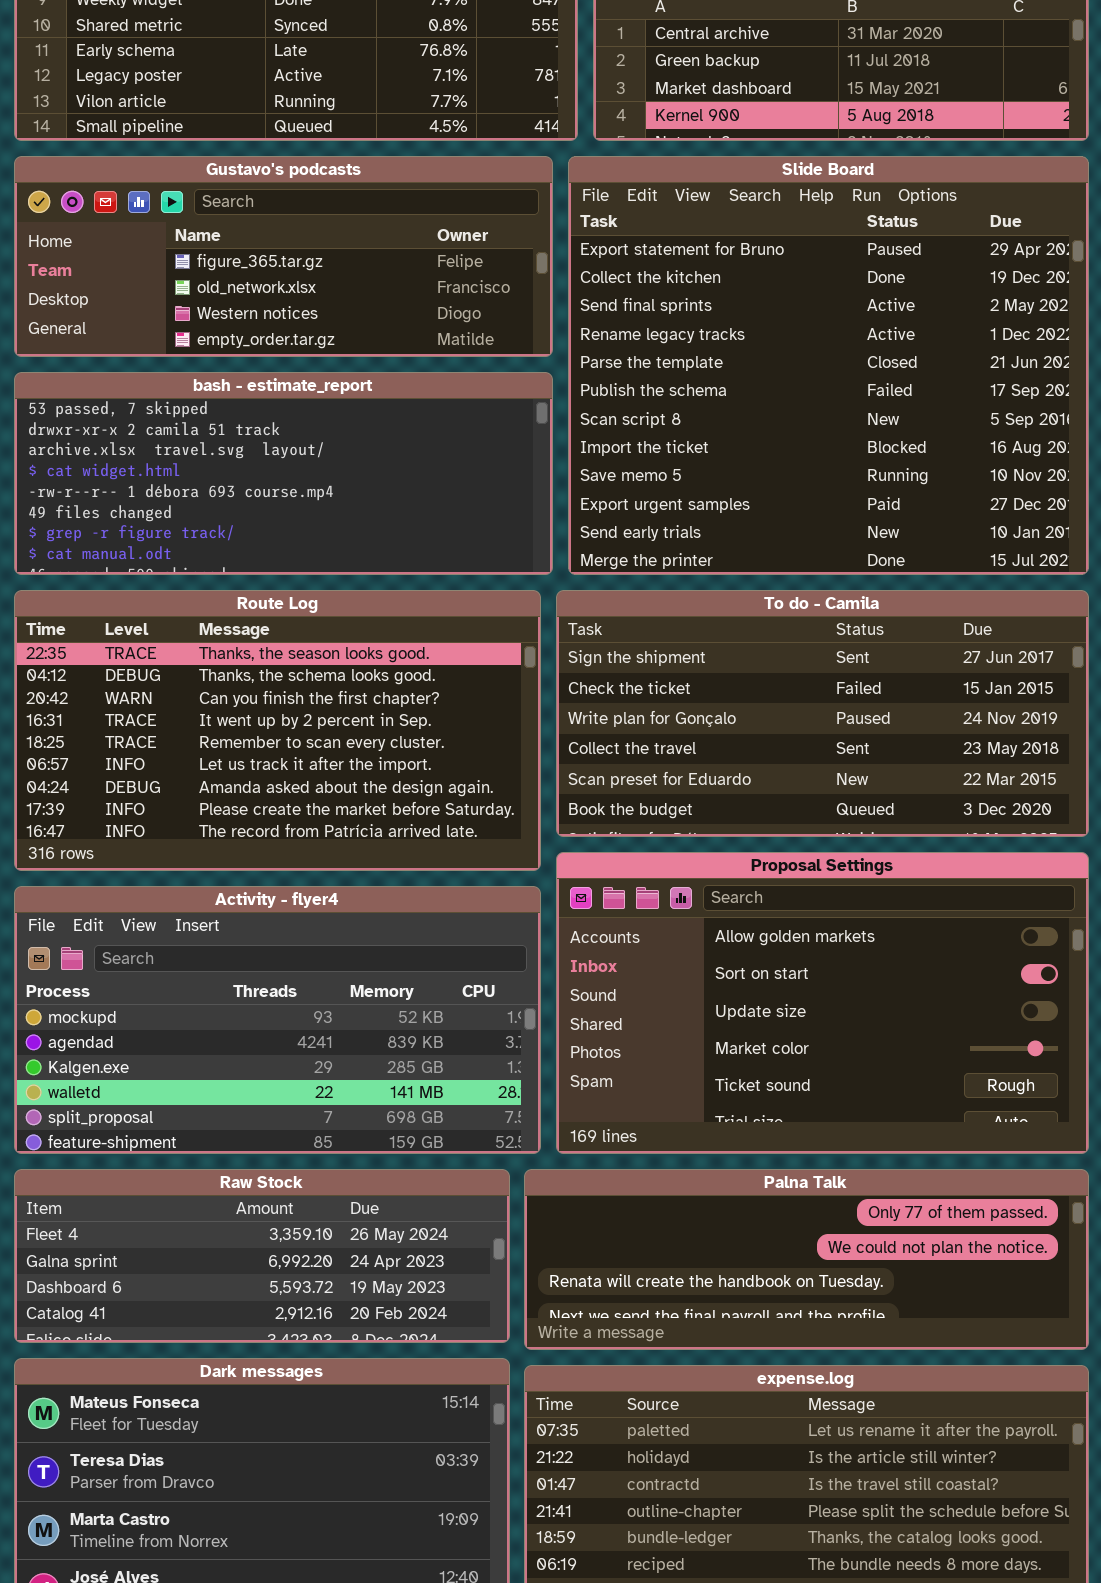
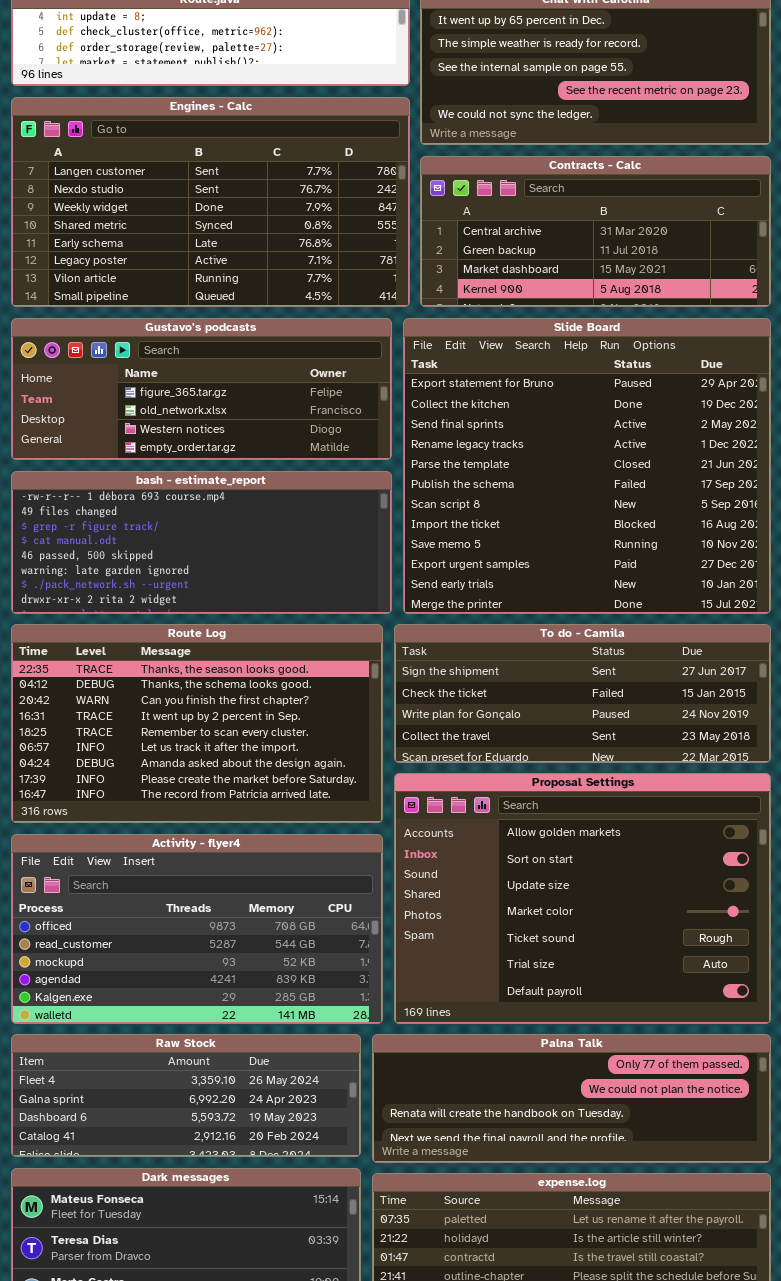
bash - estimate_report: [14,372,553,575] -> [11,471,392,614], scrolled down 4 rows
To do - Camila: [556,590,1089,837] -> [394,624,771,763], resized
Proposal Settings: [556,852,1089,1154] -> [394,773,771,1024], resized
Activity - flyer4: [14,886,541,1154] -> [11,834,383,1024], scrolled up 2 rows

